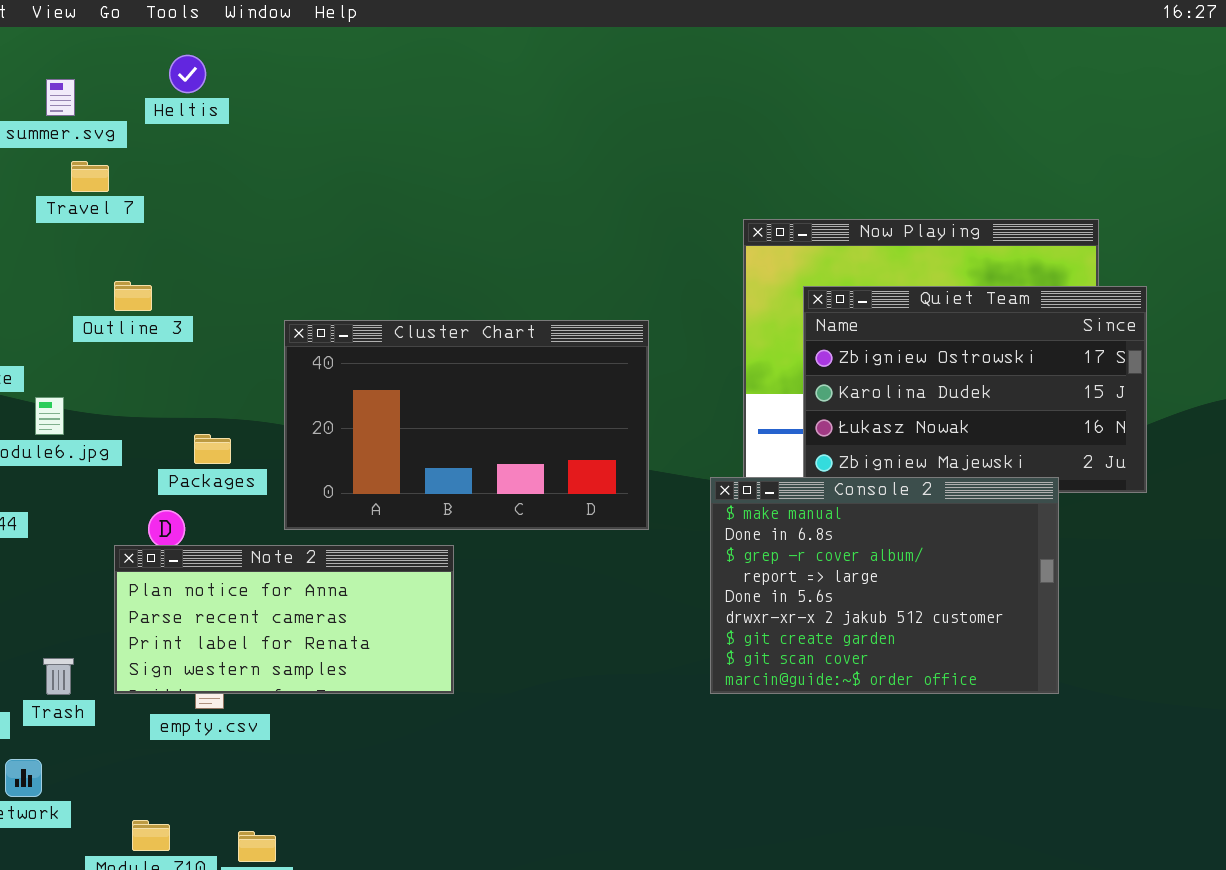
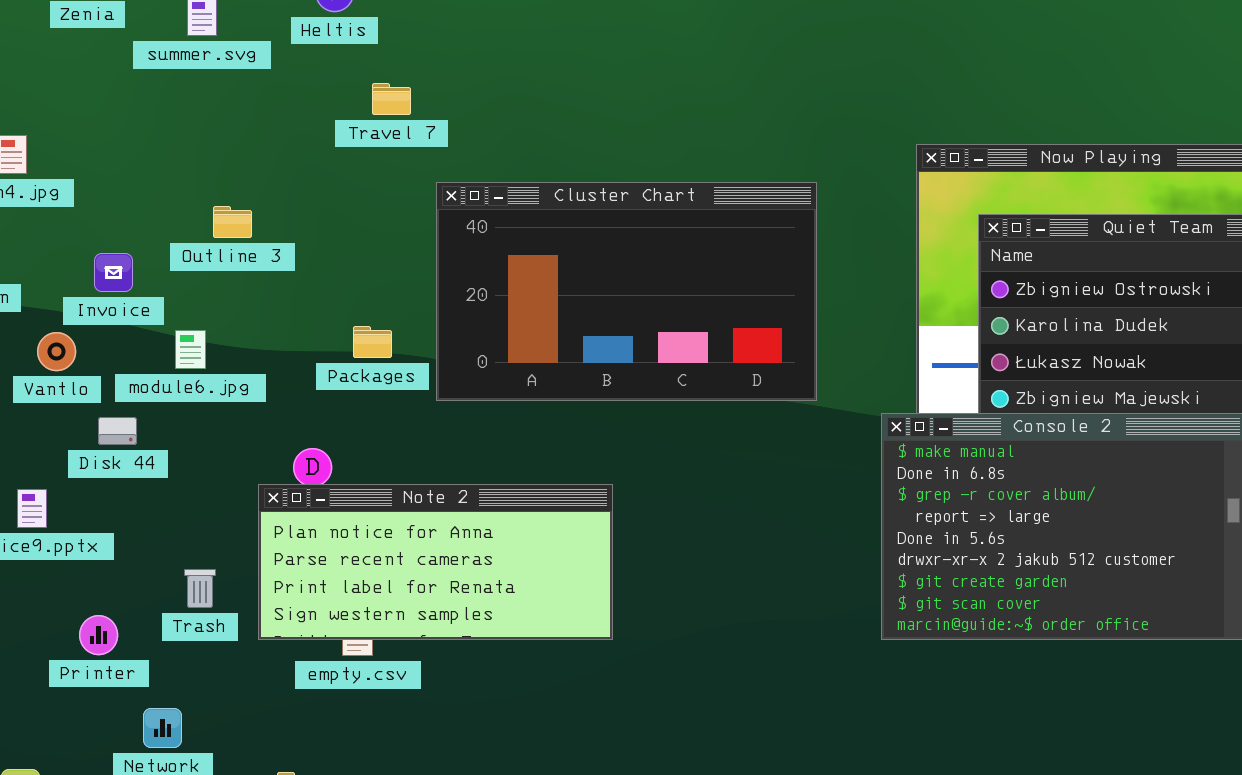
Travel 7: [71,161,109,192] -> [372,83,411,115], moved
Outline 3: [114,281,152,311] -> [213,206,252,238], moved
Cluster Chart: [284,320,649,530] -> [436,182,817,401], moved
Packages: [194,434,231,464] -> [353,326,392,358], moved
Trash: [43,658,74,695] -> [184,569,216,608], moved

